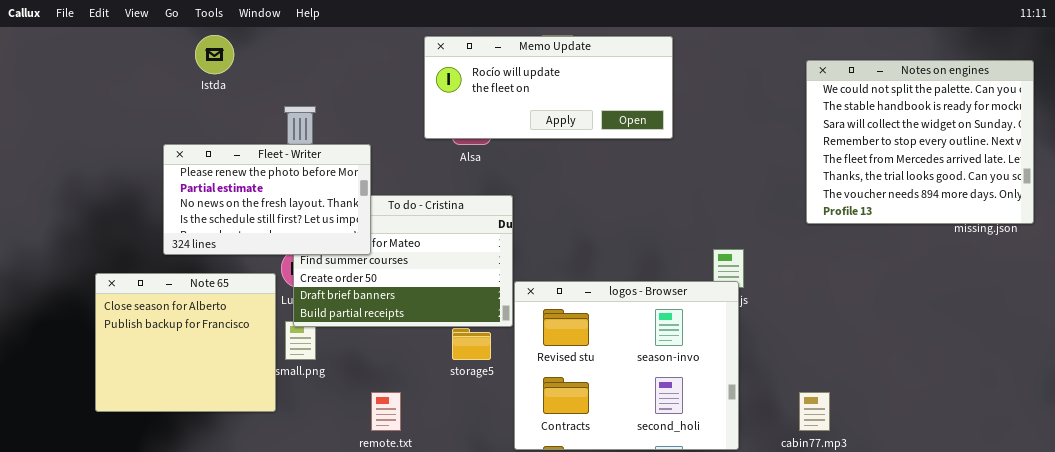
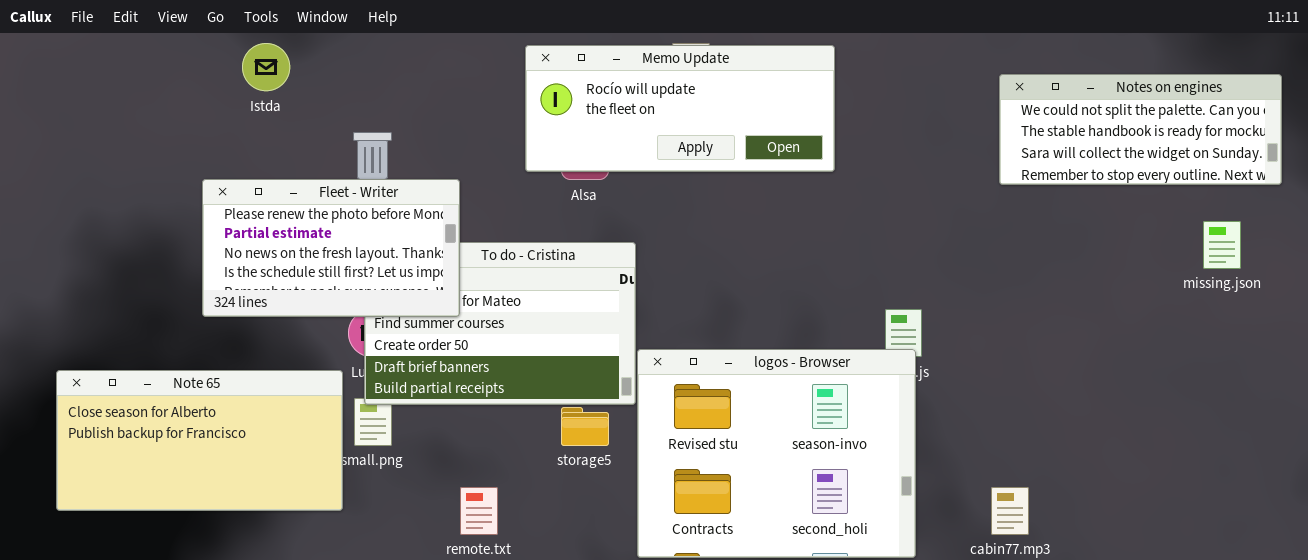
Notes on engines: [806,60,1034,224] -> [999,74,1282,185], resized
Note 65: [95,273,276,412] -> [56,370,343,511], resized

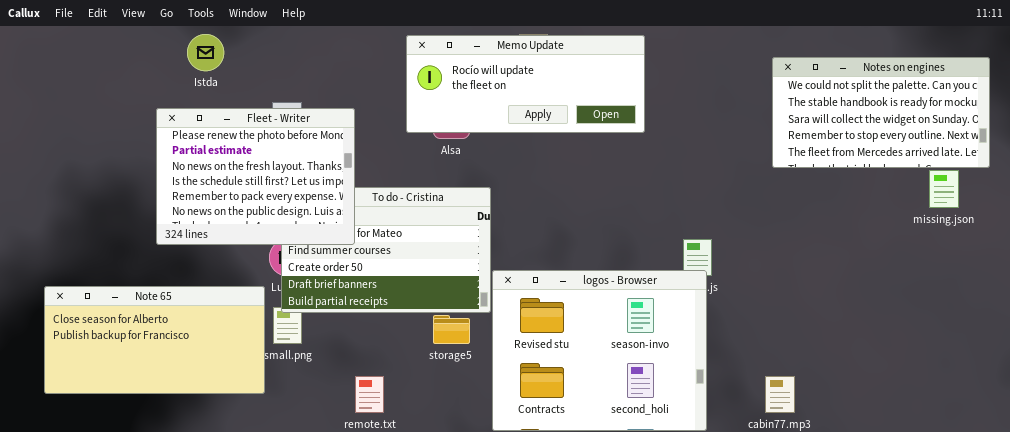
Notes on engines: [999,74,1282,185] -> [772,57,990,168], resized
Fleet - Writer: [202,179,460,317] -> [156,108,355,245], resized

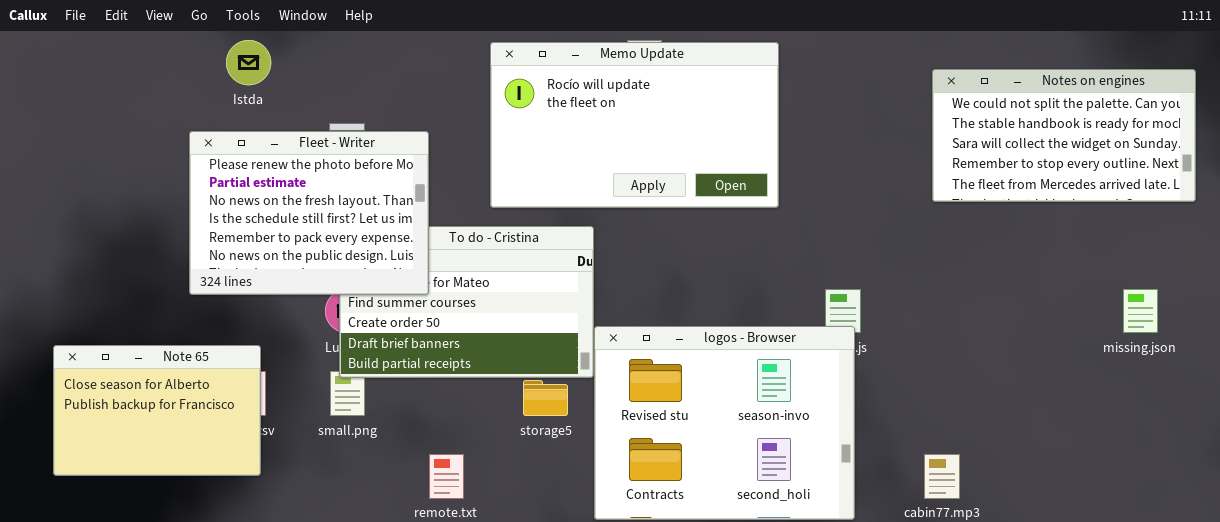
Memo Update: [406,35,645,133] -> [490,42,779,208], resized
missing.json: [929,170,959,208] -> [1123,289,1158,333], moved
Note 65: [44,286,265,394] -> [53,345,261,476], resized

